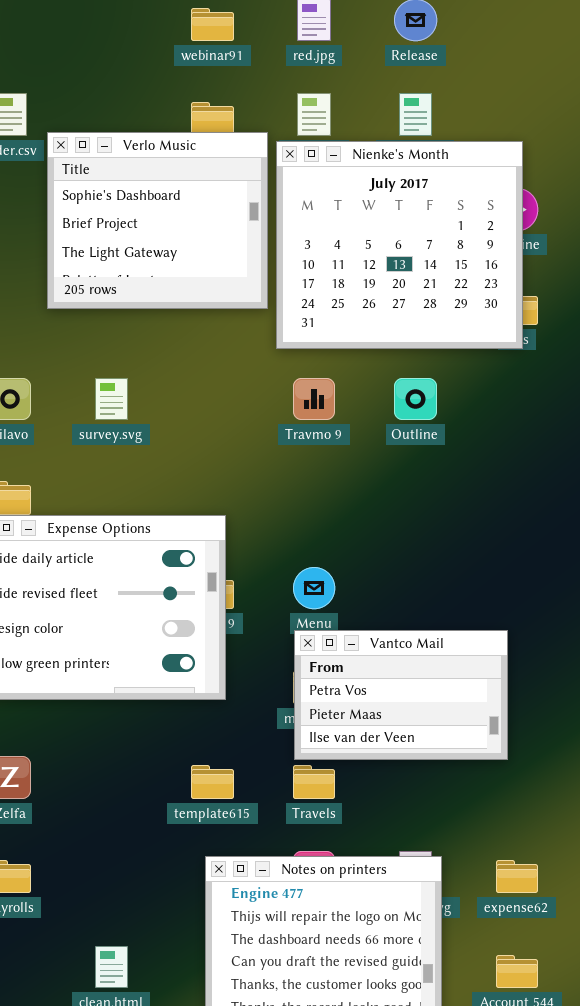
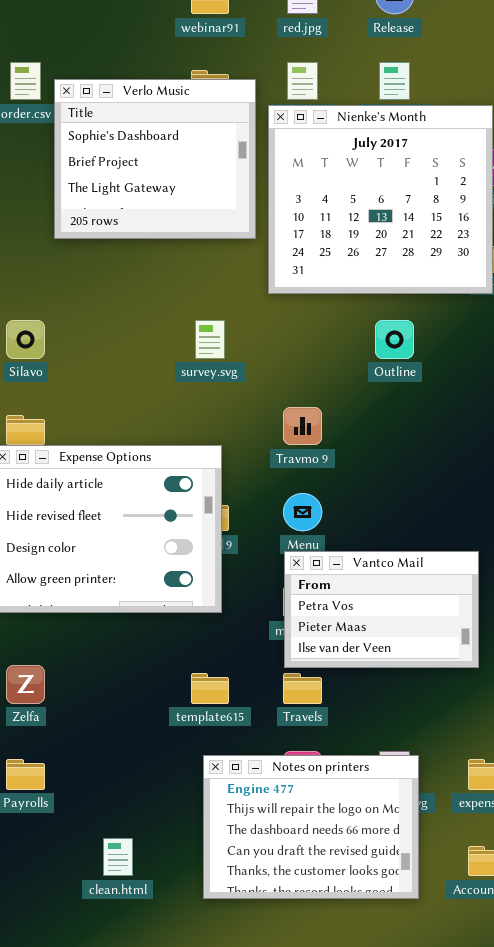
Verlo Music: [47,132,268,309] -> [54,79,256,239], moved
survey.svg: [95,378,128,420] -> [195,320,225,359], moved
Travmo 9: [293,378,335,420] -> [283,407,322,445], moved

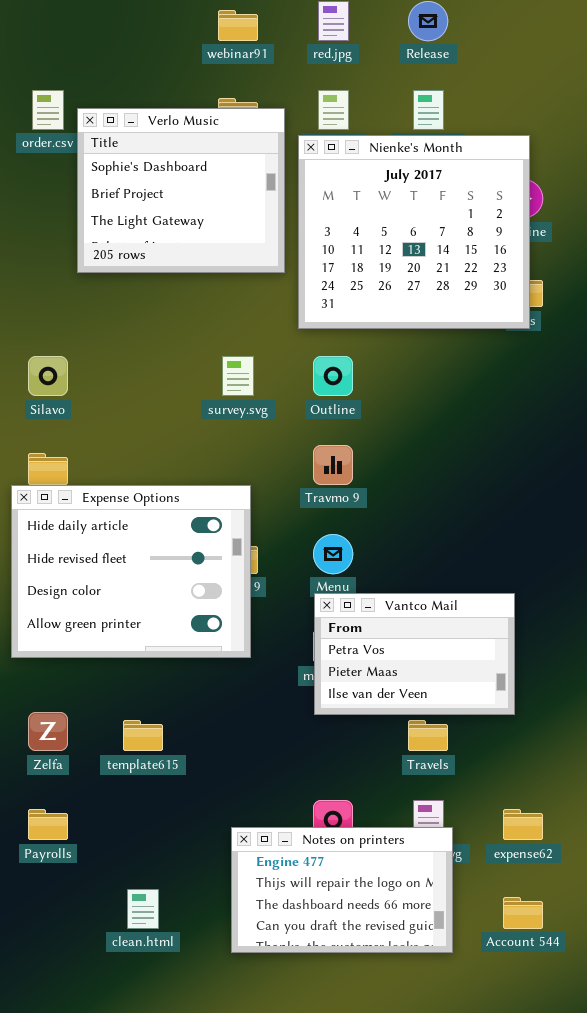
Outline: [375,320,414,359] -> [313,356,353,396], moved
template615: [191,673,229,704] -> [123,720,163,751], moved
Travels: [283,673,322,704] -> [408,720,448,751], moved
Notes on printers: [203,755,419,899] -> [231,827,453,953], resized

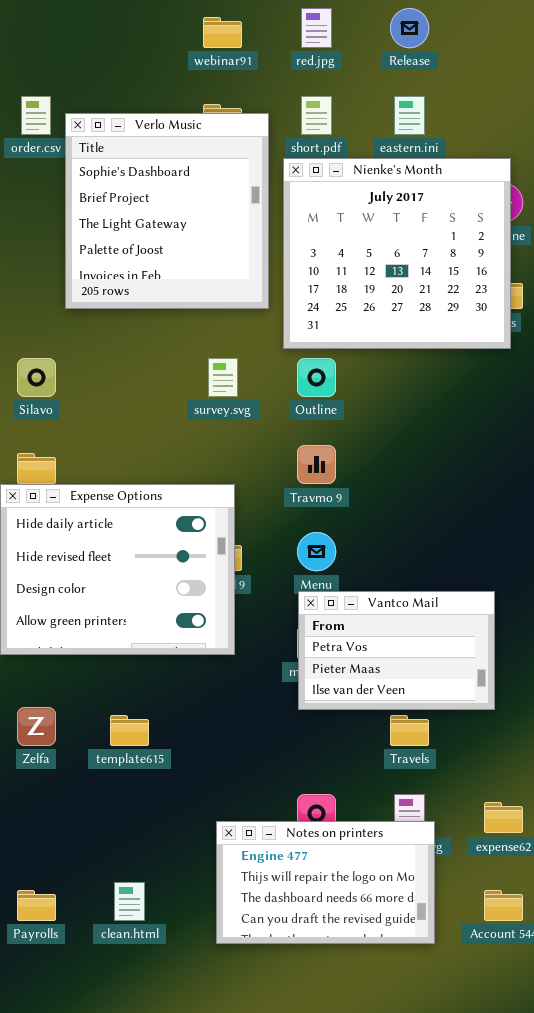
Verlo Music: [77,108,285,273] -> [65,113,269,309], resized
Nienke's Month: [298,135,530,329] -> [283,158,511,349], moved
Payrolls: [28,809,68,840] -> [17,890,56,921], moved

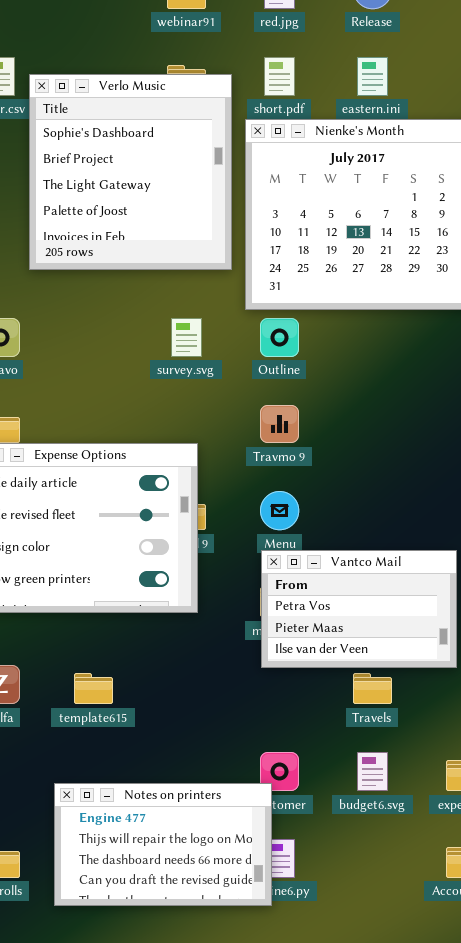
Notes on printers: [216,821,435,944] -> [54,783,272,906], moved

